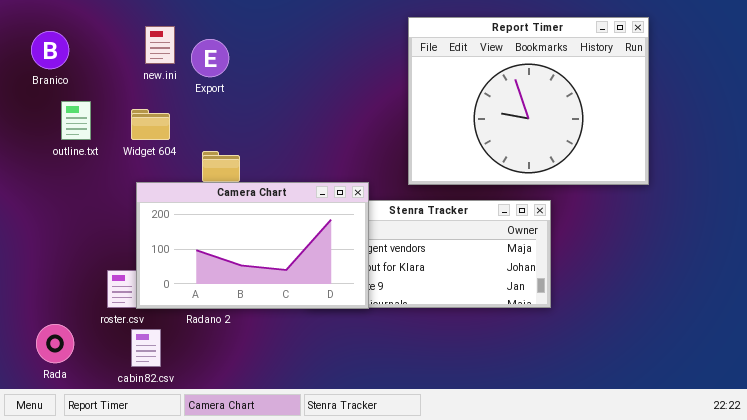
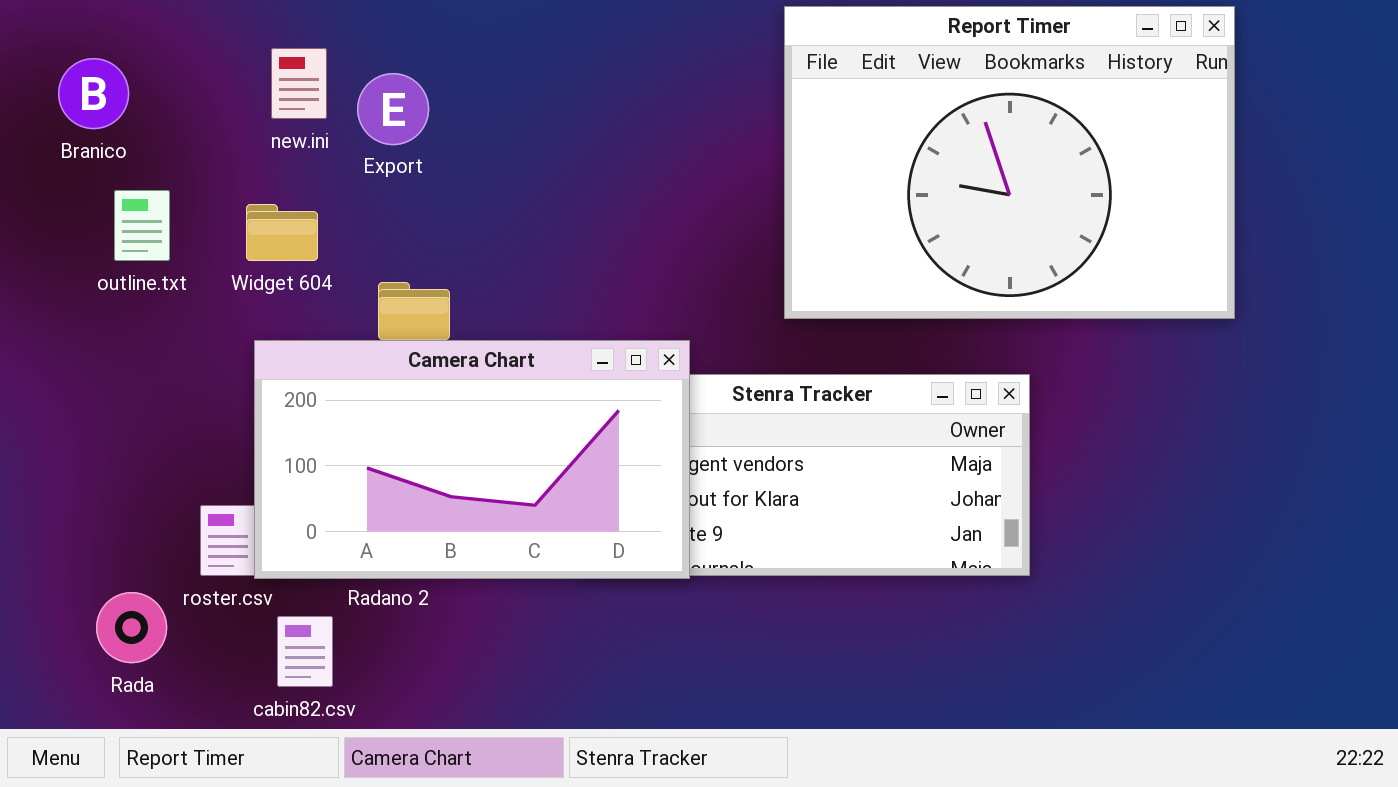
Report Timer: [408,17,649,185] -> [784,6,1235,319], moved
Rada: [36,324,74,363] -> [96,592,167,663], moved
cabin82.csv: [131,329,161,367] -> [277,616,333,687], moved

